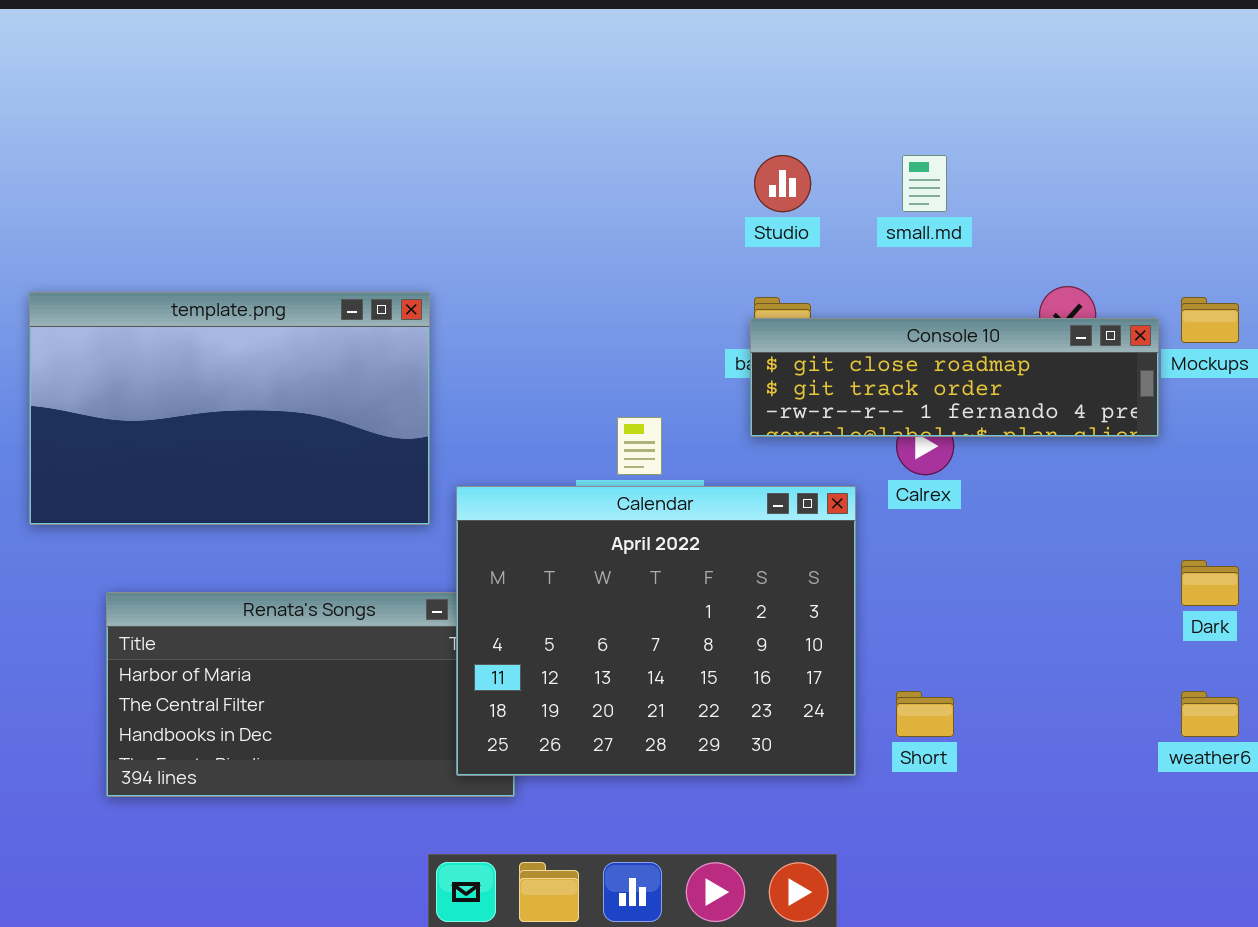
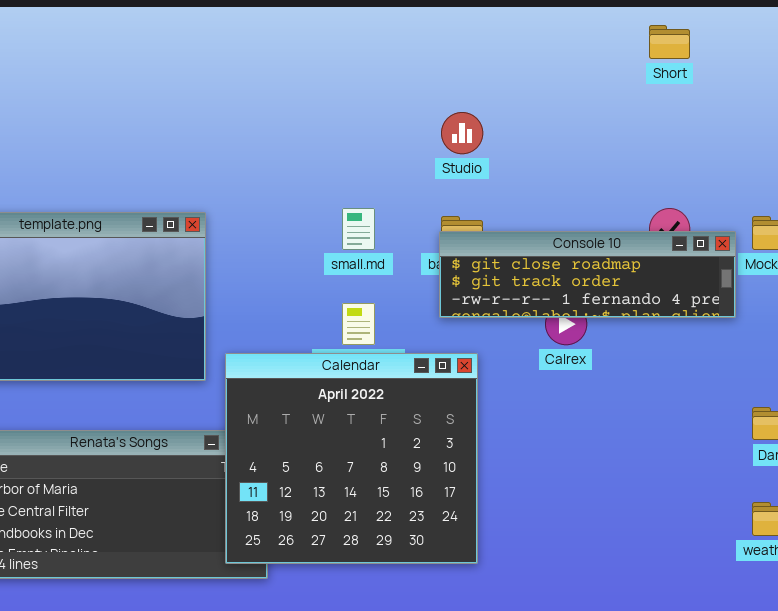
small.md: [902,155,947,212] -> [342,208,375,250], moved
Calendar: [456,486,856,776] -> [225,353,478,564], resized
Short: [896,691,954,737] -> [649,25,690,59], moved

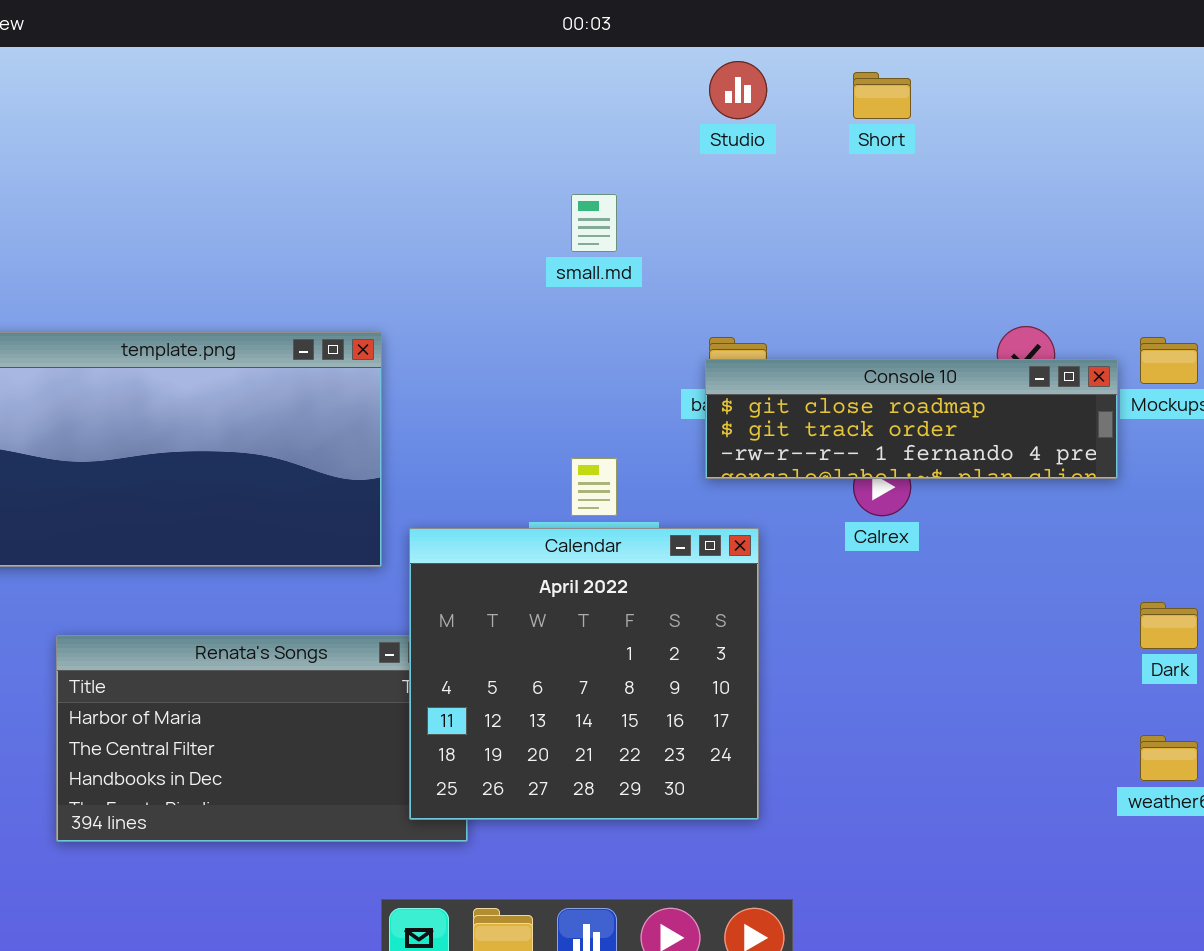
Short: [649,25,690,59] -> [853,72,911,119], moved
Studio: [441,112,483,154] -> [709,61,767,119], moved
small.md: [342,208,375,250] -> [571,194,617,252], moved

